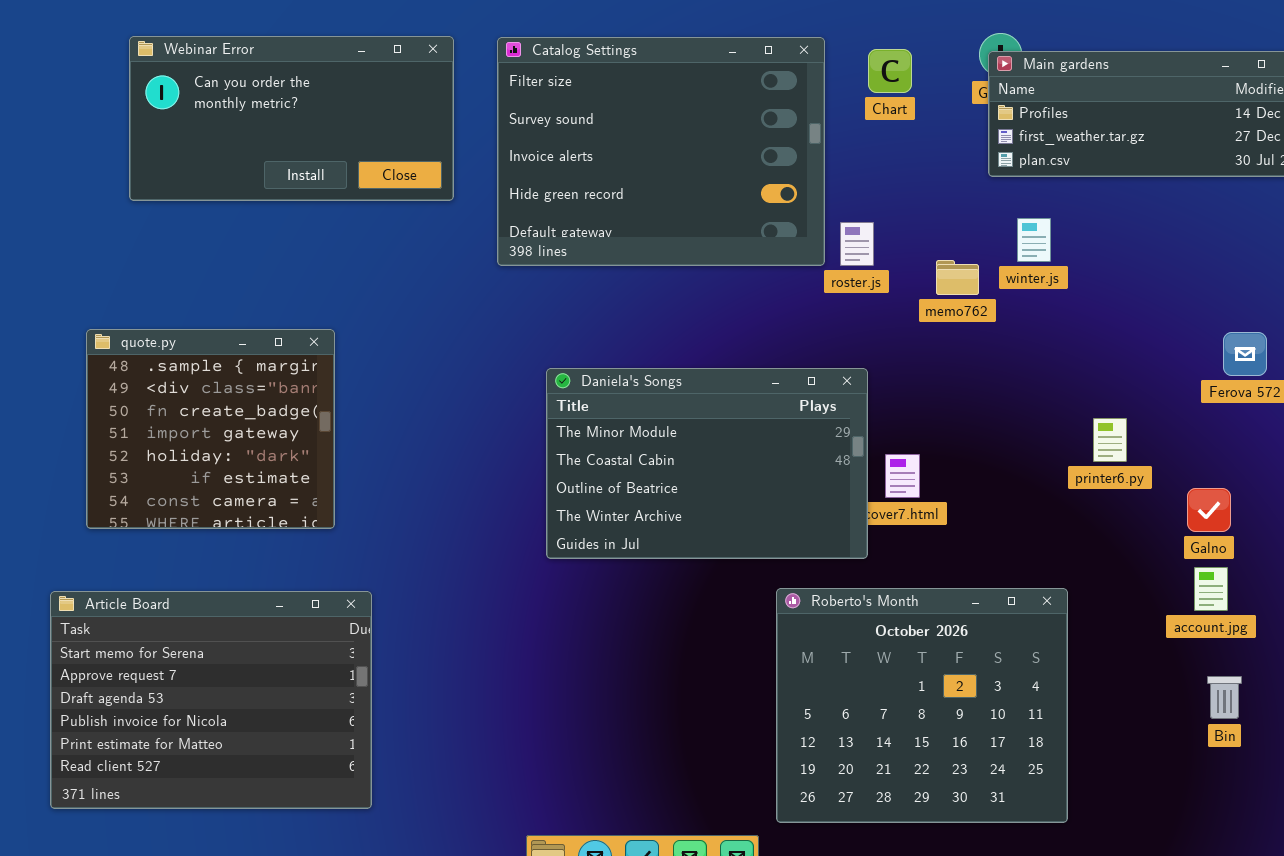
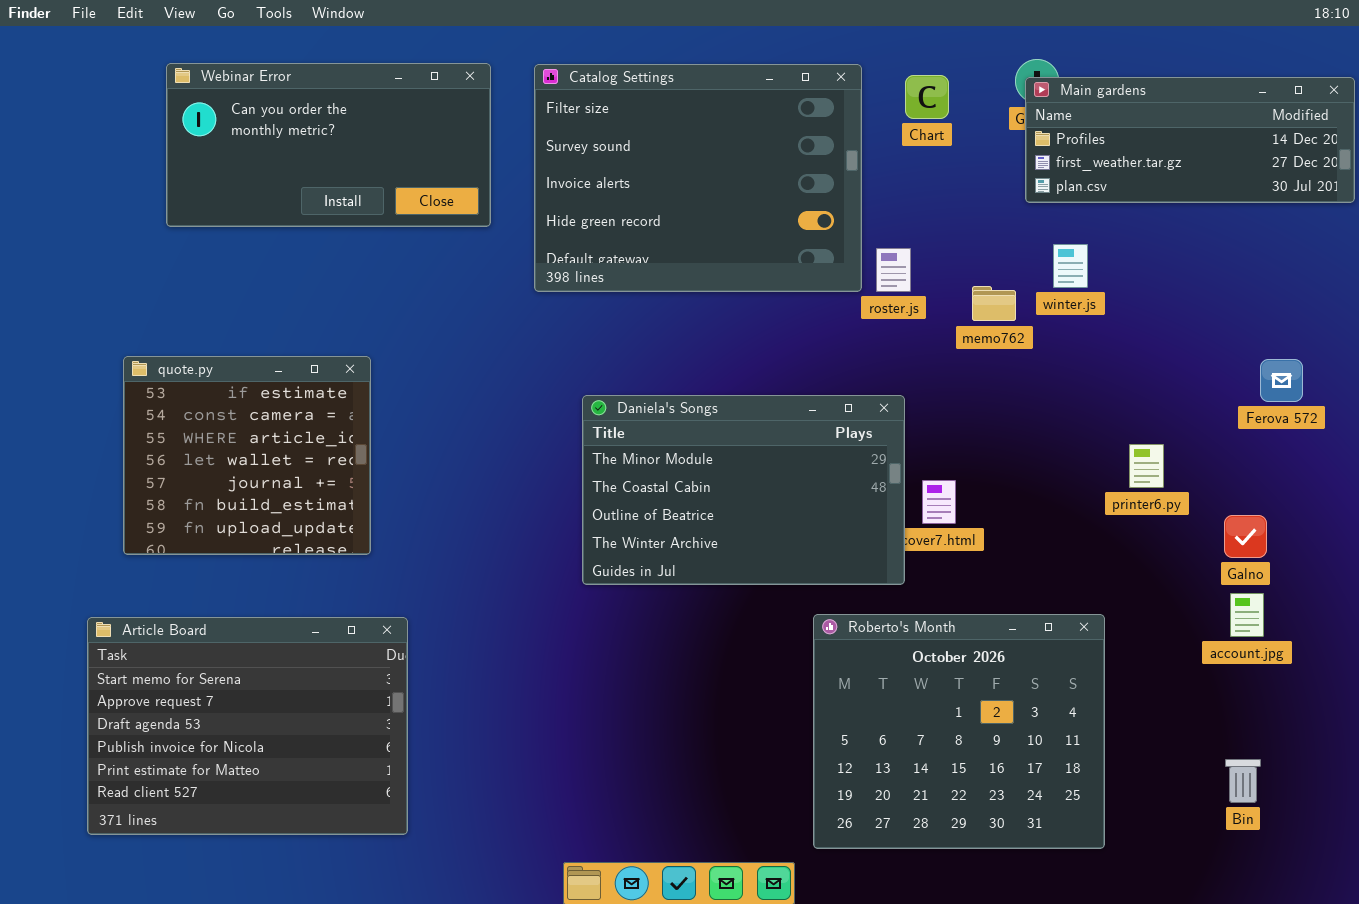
quote.py: [86,329,335,529] -> [123,356,371,555], scrolled down 5 rows
Bin: [1207,676,1242,719] -> [1225,759,1261,803], moved

